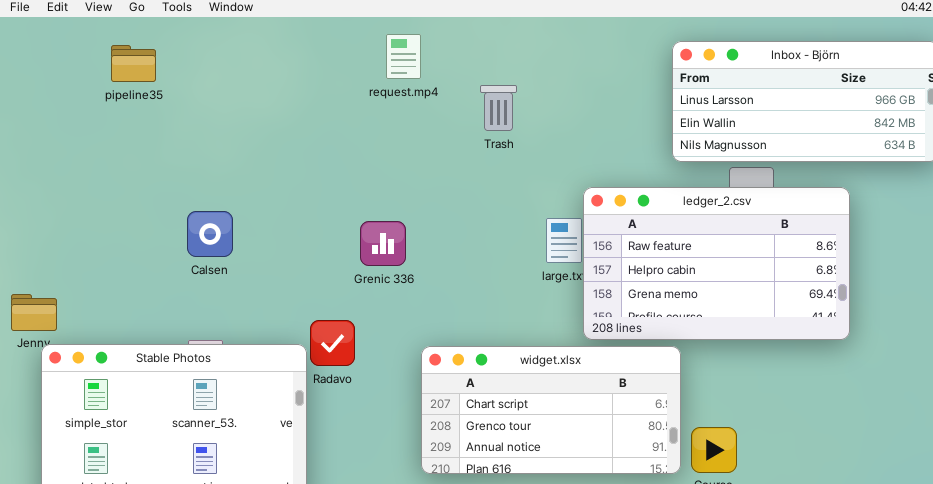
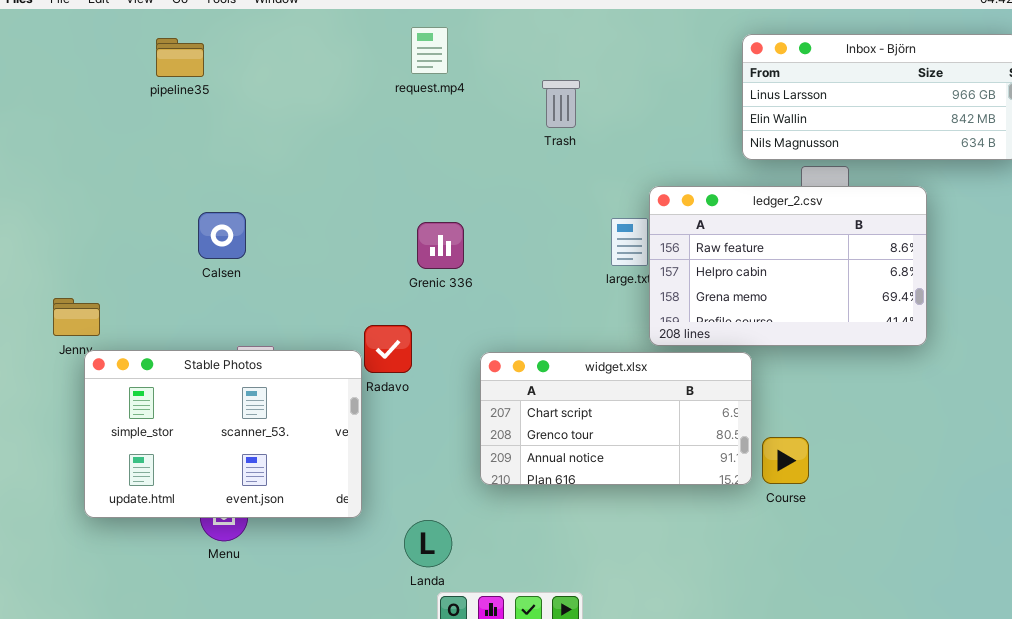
request.mp4: [386,34,421,79] -> [411,27,448,74], moved
Calsen: [187,211,233,257] -> [198,212,246,259], moved

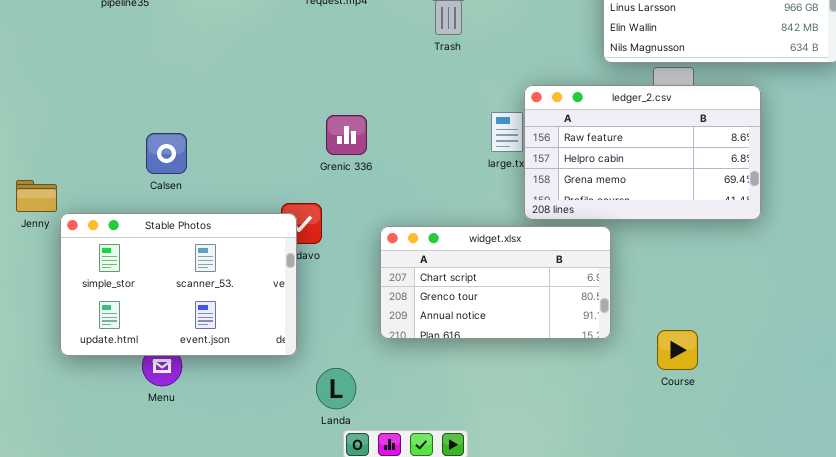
Calsen: [198,212,246,259] -> [146,133,187,174], moved
Stable Photos: [84,350,362,518] -> [60,213,297,356], moved
Course: [762,437,809,484] -> [657,330,698,370], moved

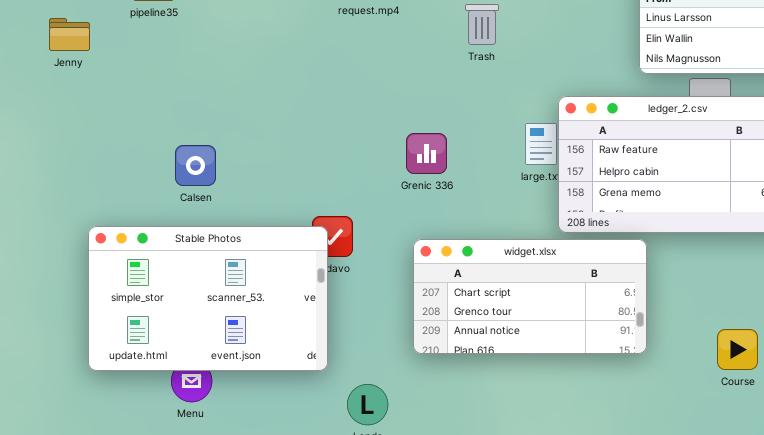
Grenic 336: [326,115,367,155] -> [406,133,447,174], moved
Jenny: [16,180,57,212] -> [49,18,90,51], moved
Course: [657,330,698,370] -> [717,329,758,370], moved

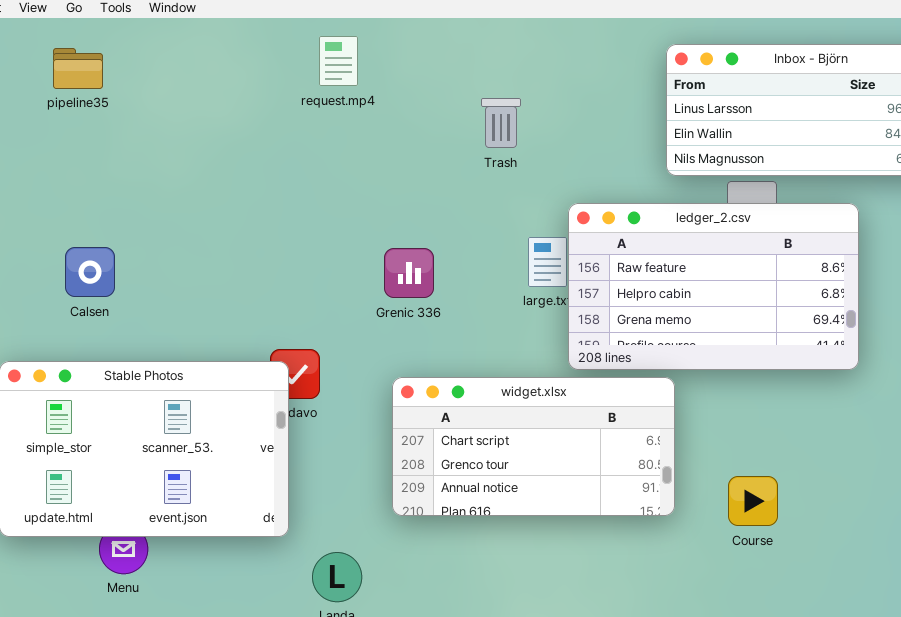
Trash: [465,4,499,45] -> [481,98,521,148], moved
Calsen: [175,145,216,186] -> [65,247,115,297], moved
Course: [717,329,758,370] -> [728,476,778,526], moved

